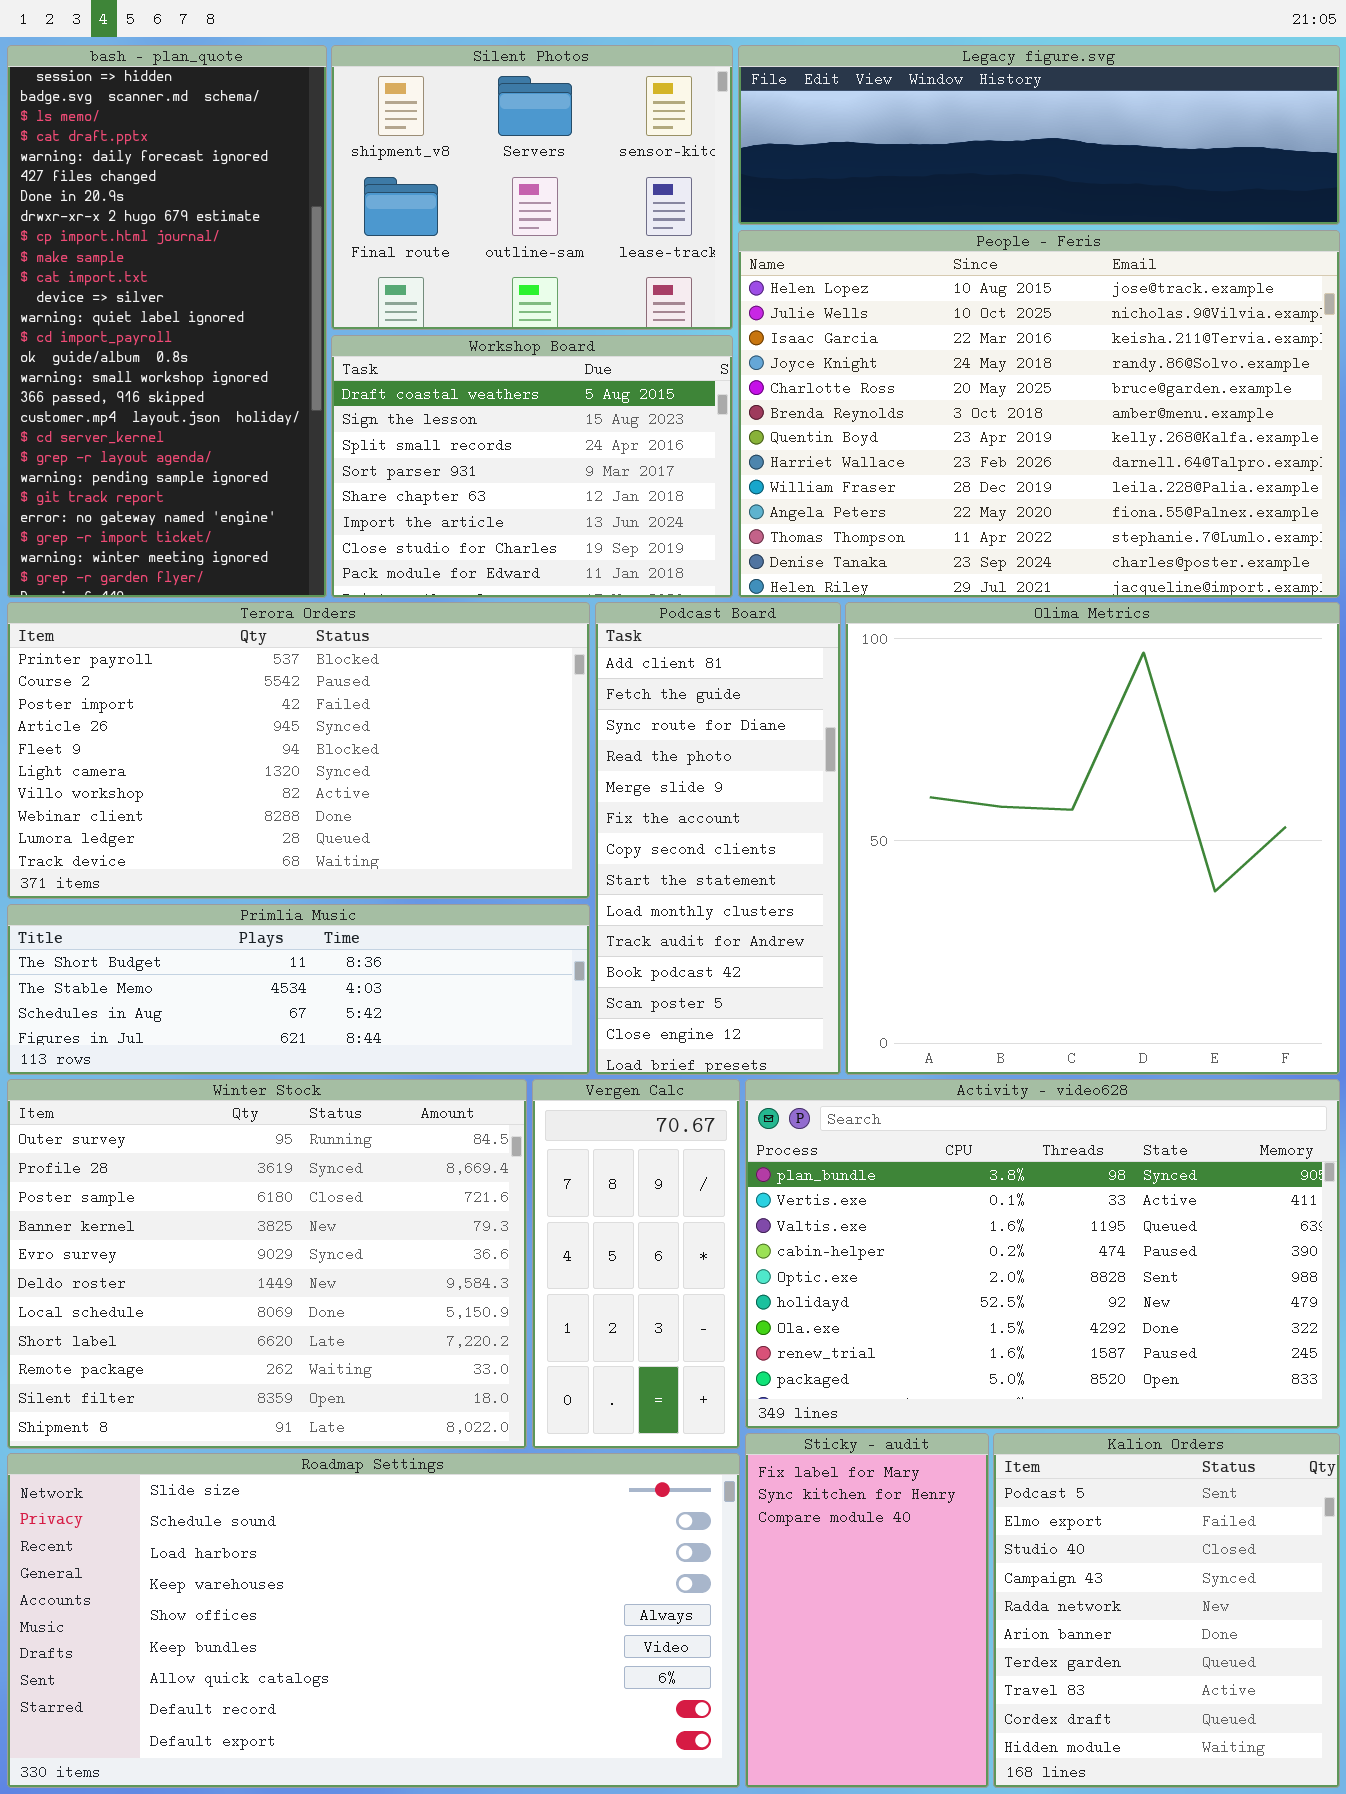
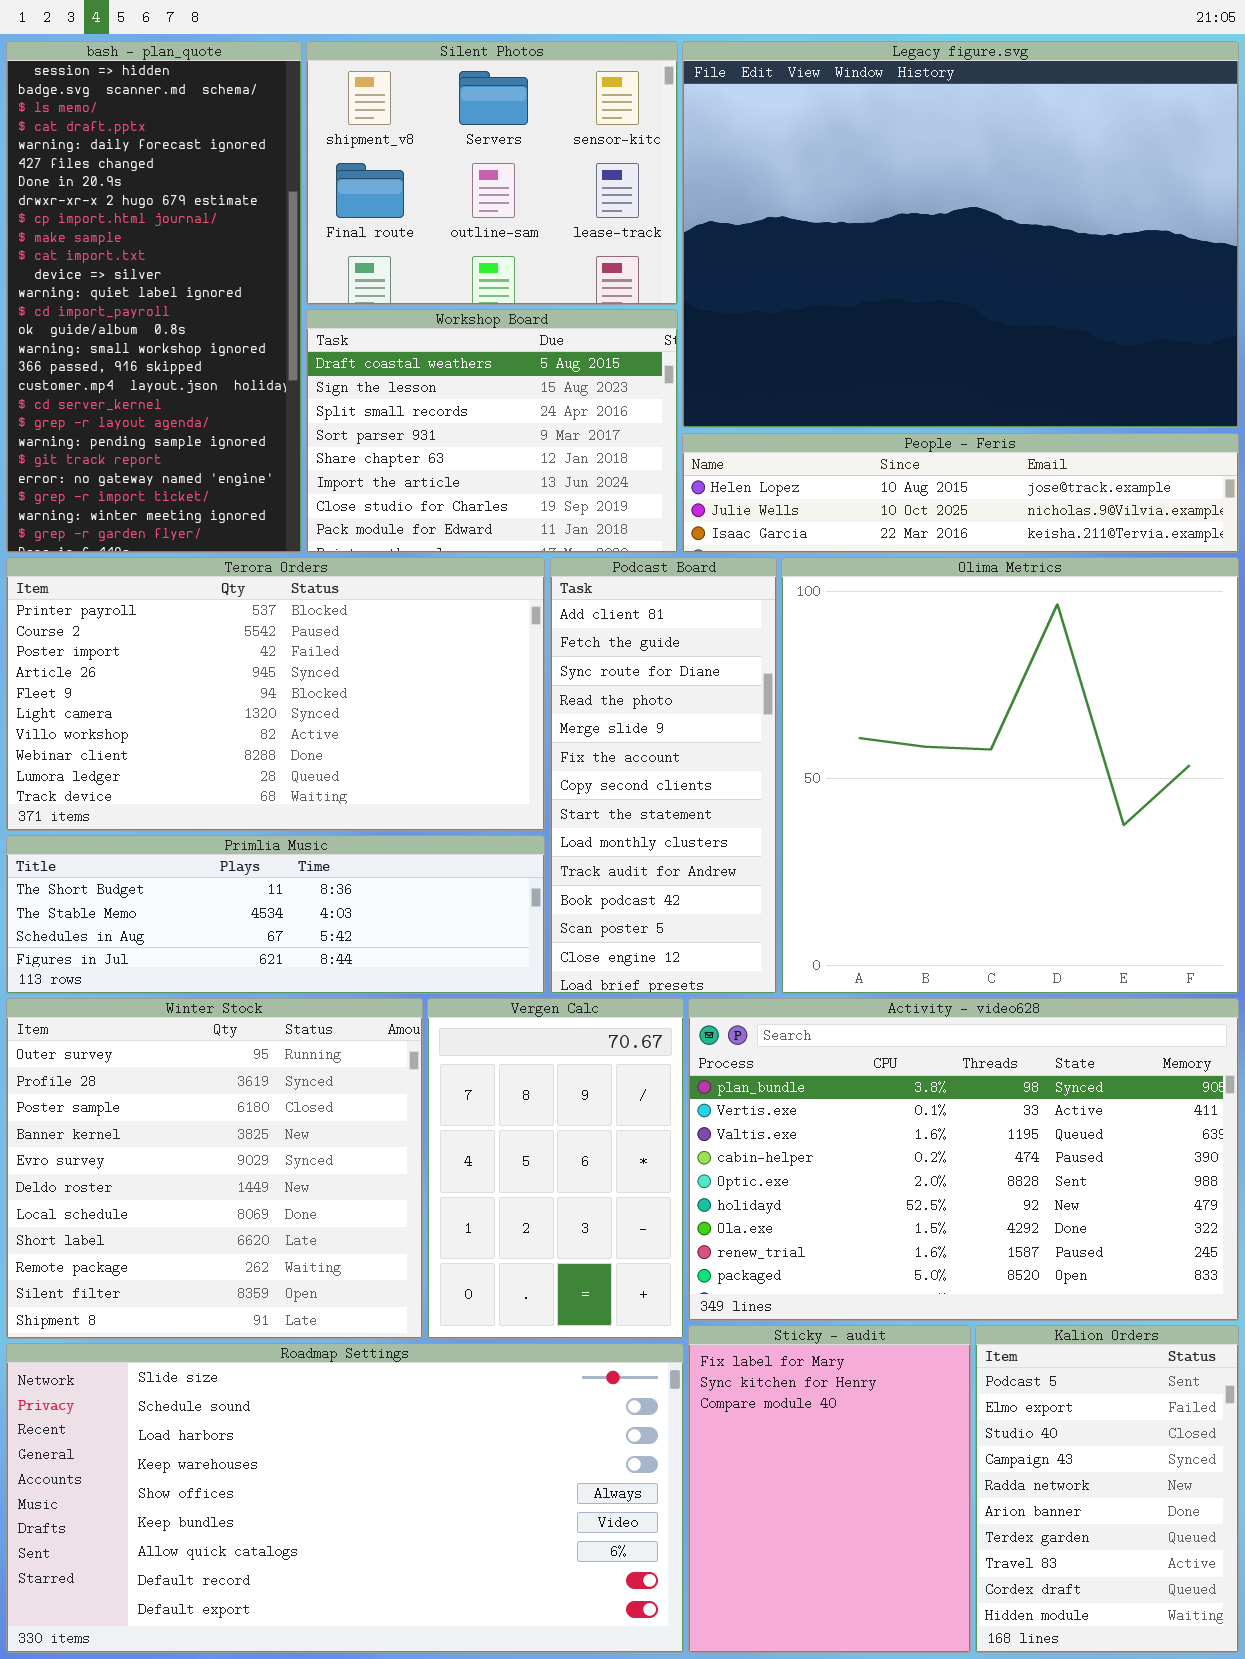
Legacy figure.svg: [738,45,1340,225] -> [682,41,1239,428], resized
People - Feris: [738,230,1340,598] -> [682,433,1239,553], resized
Winter Stock: [7,1079,527,1449] -> [6,998,423,1339], resized
Vergen Calc: [532,1079,740,1449] -> [427,998,684,1339], resized
Sticky - audit: [745,1433,989,1788] -> [688,1325,971,1653], resized
Kalion Orders: [993,1433,1340,1788] -> [975,1325,1239,1653], resized

